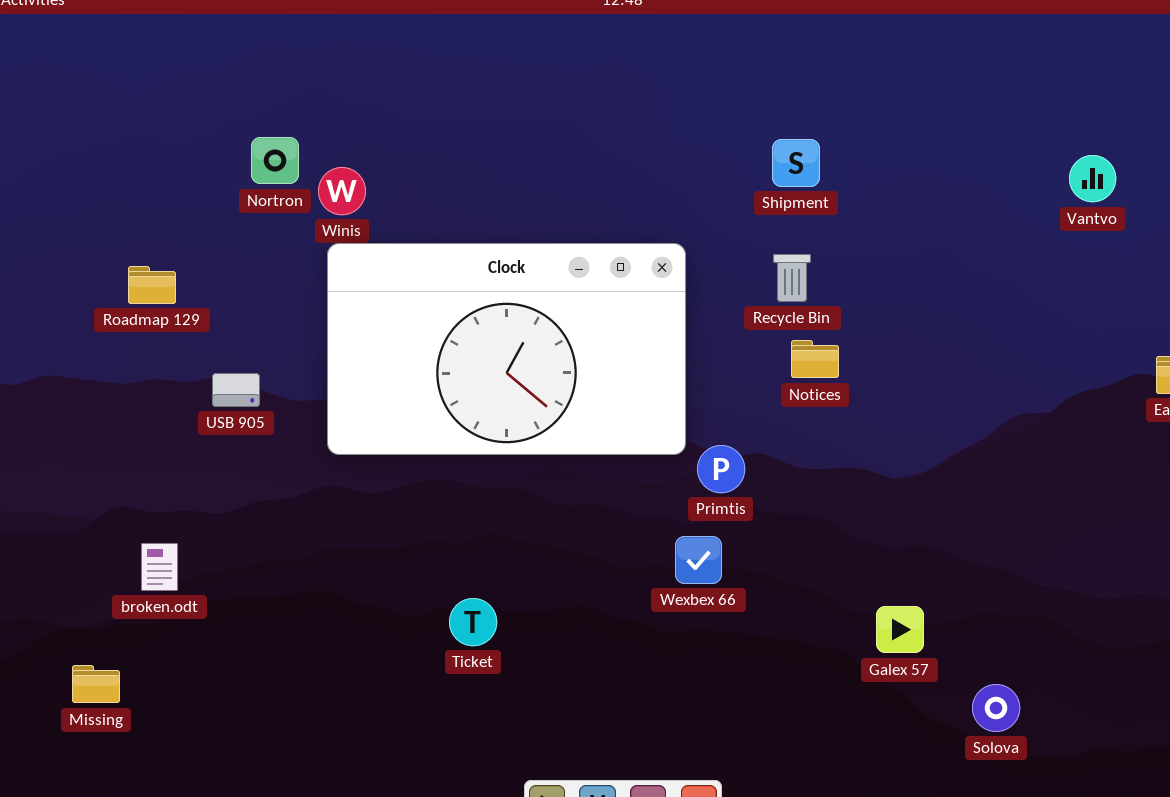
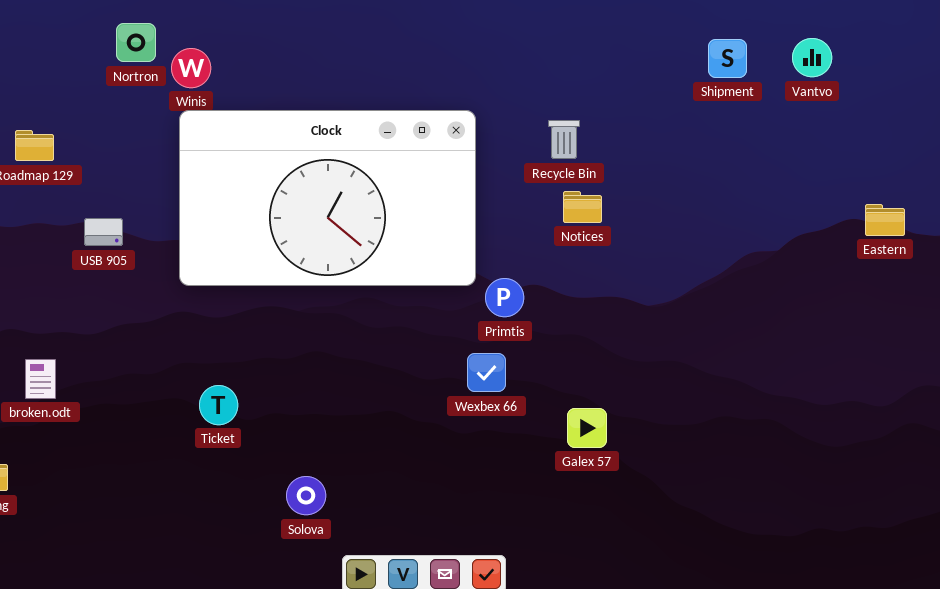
Shipment: [772,139,820,187] -> [708,39,747,78], moved
Ticket: [449,598,497,646] -> [199,385,238,425], moved
Galex 57: [876,606,924,653] -> [567,408,607,448], moved
Solova: [972,684,1020,732] -> [286,476,326,515], moved

